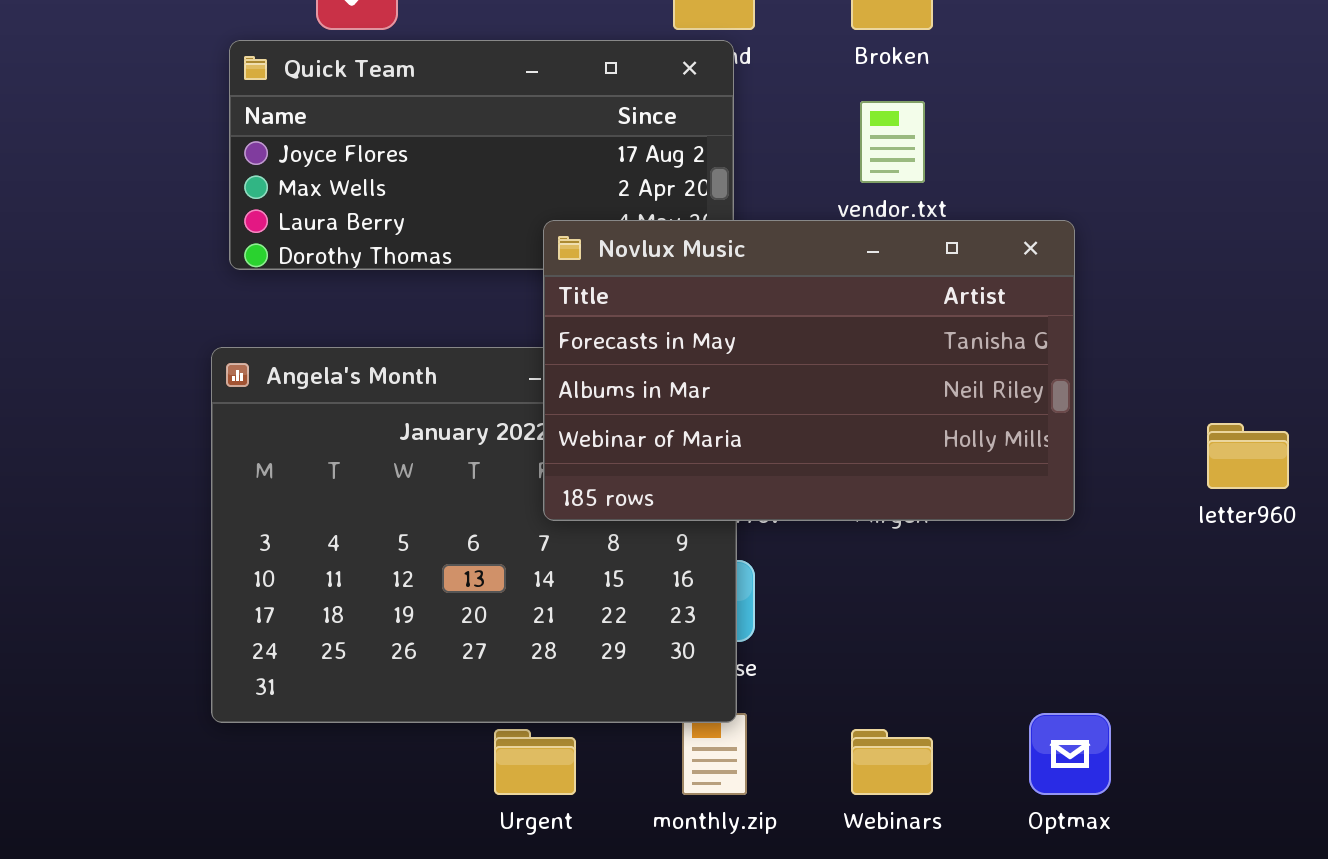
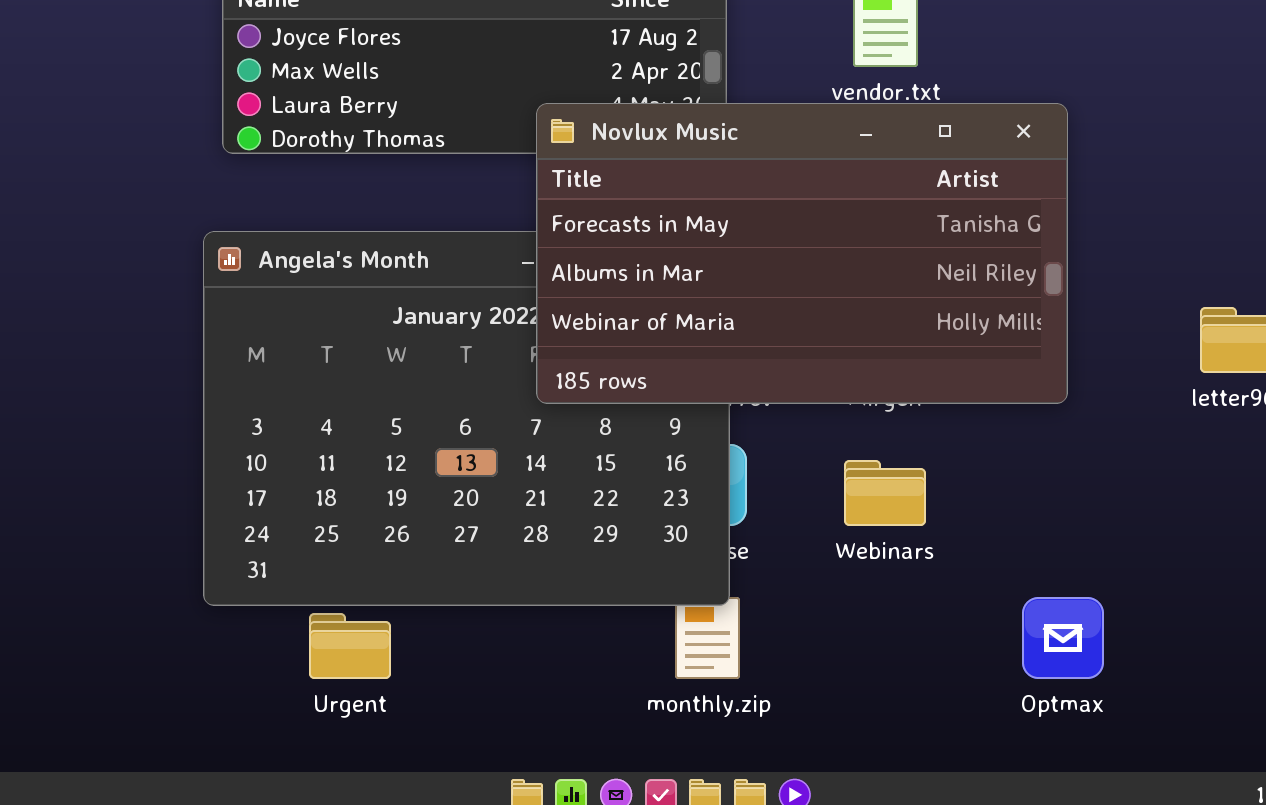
Urgent: [494,729,576,795] -> [309,613,391,679], moved
Webinars: [851,729,933,795] -> [844,460,926,526], moved

